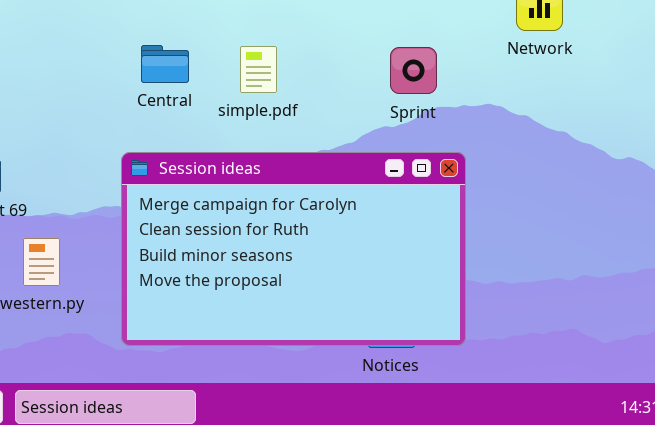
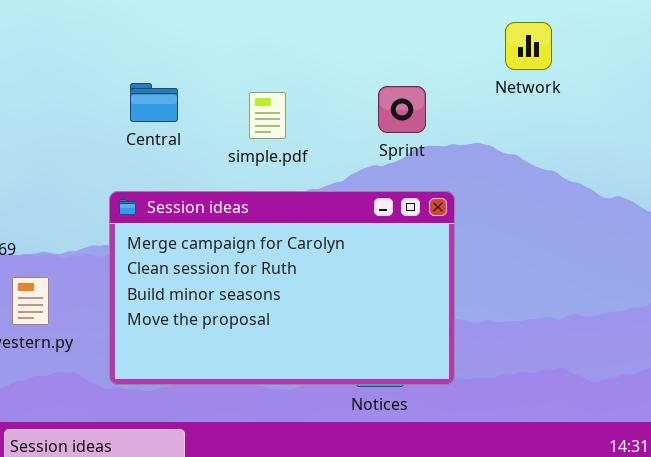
simple.pdf: [240,46,277,93] -> [249,92,286,139], moved

